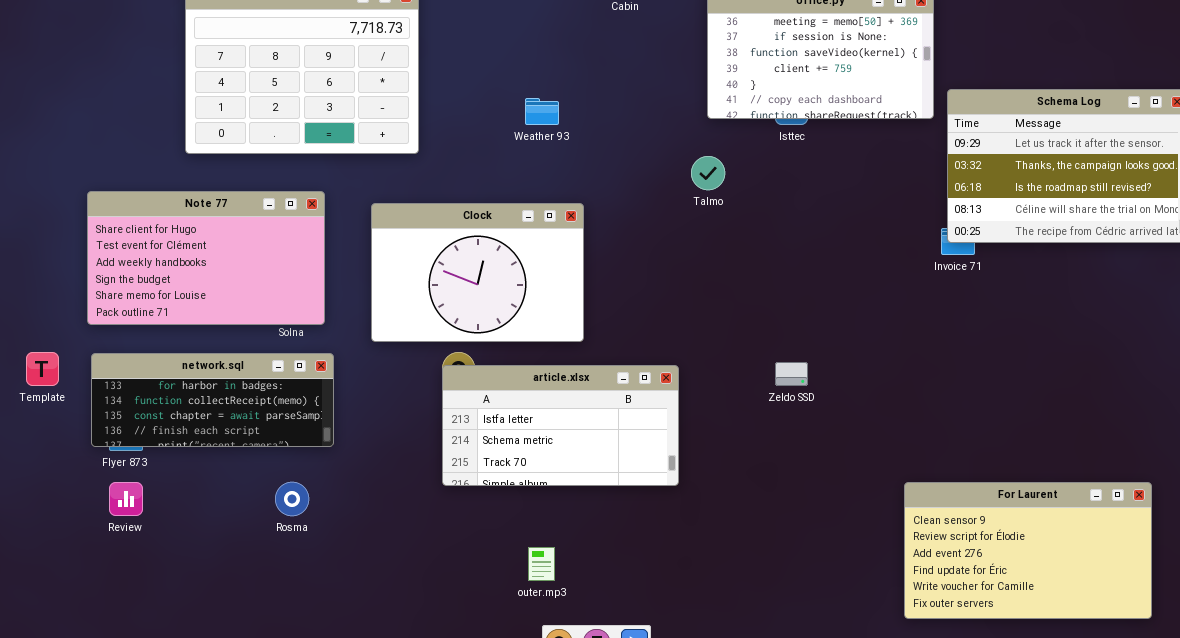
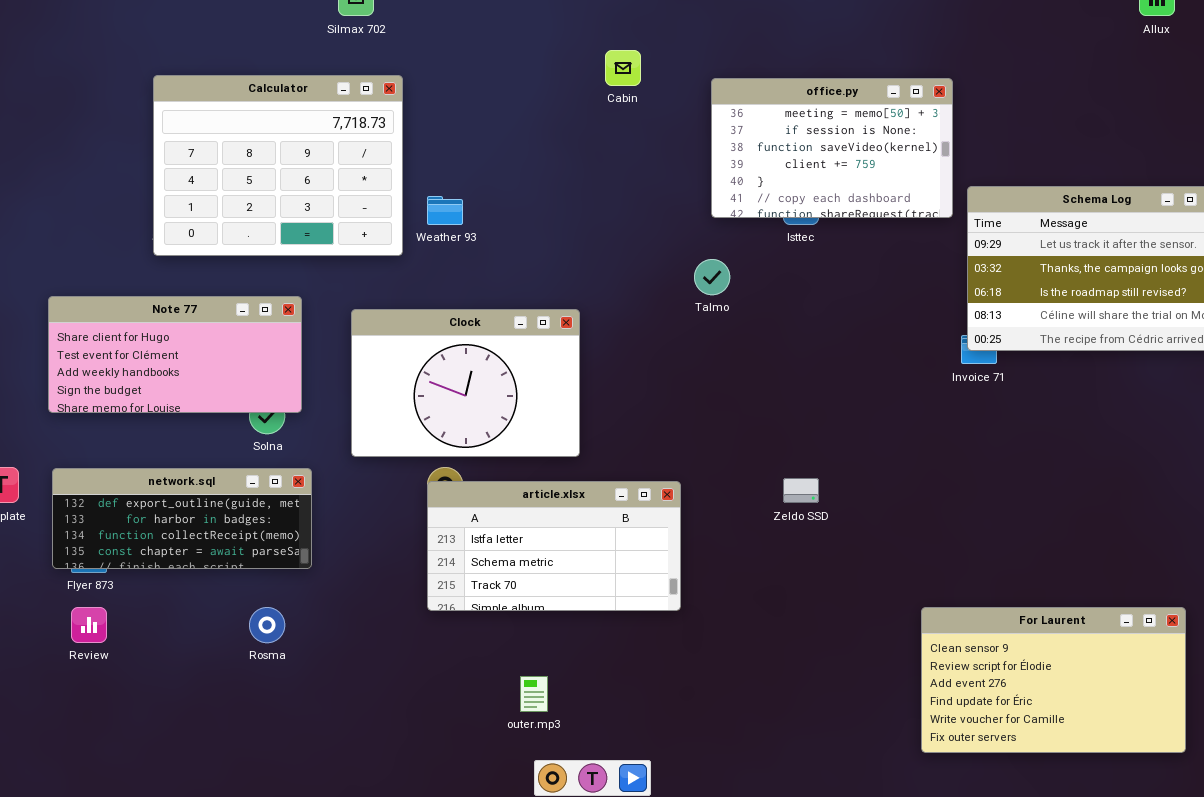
Weather 93: [525,98,559,125] -> [427,196,463,225], moved
Note 77: [87,191,325,325] -> [48,296,302,413], resized
network.sql: [91,353,334,447] -> [52,468,312,569], scrolled up 1 row

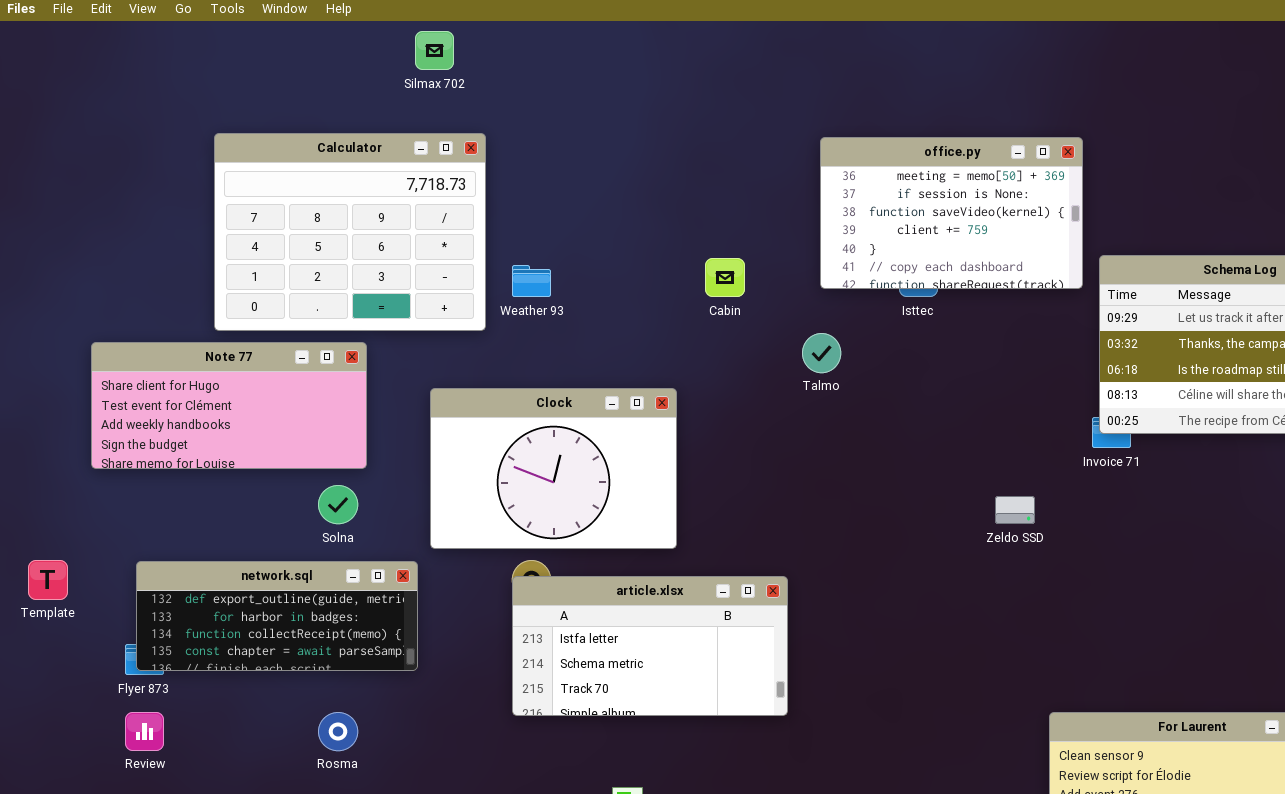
Cabin: [605,50,641,86] -> [705,258,745,297], moved
Note 77: [48,296,302,413] -> [91,342,367,469], moved
network.sql: [52,468,312,569] -> [136,561,418,671], moved
Zeldo SSD: [783,478,819,503] -> [995,496,1035,524], moved

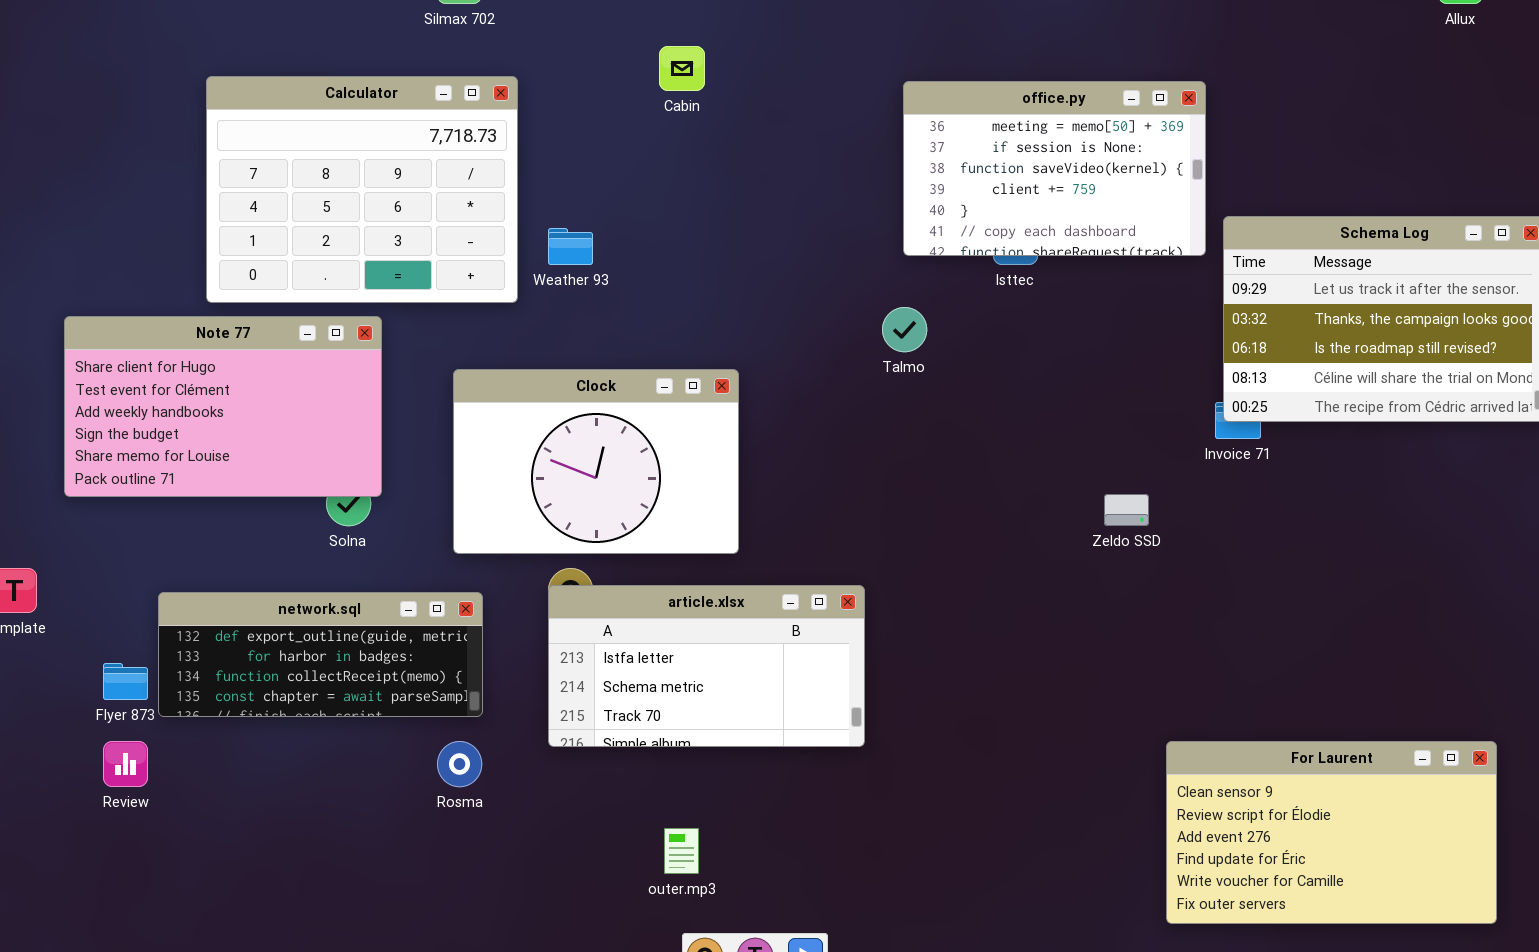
Cabin: [705,258,745,297] -> [659,46,705,91], moved
Note 77: [91,342,367,469] -> [64,316,382,497], resized
network.sql: [136,561,418,671] -> [158,592,483,717], moved
Rosma: [318,712,358,751] -> [437,741,482,787], moved

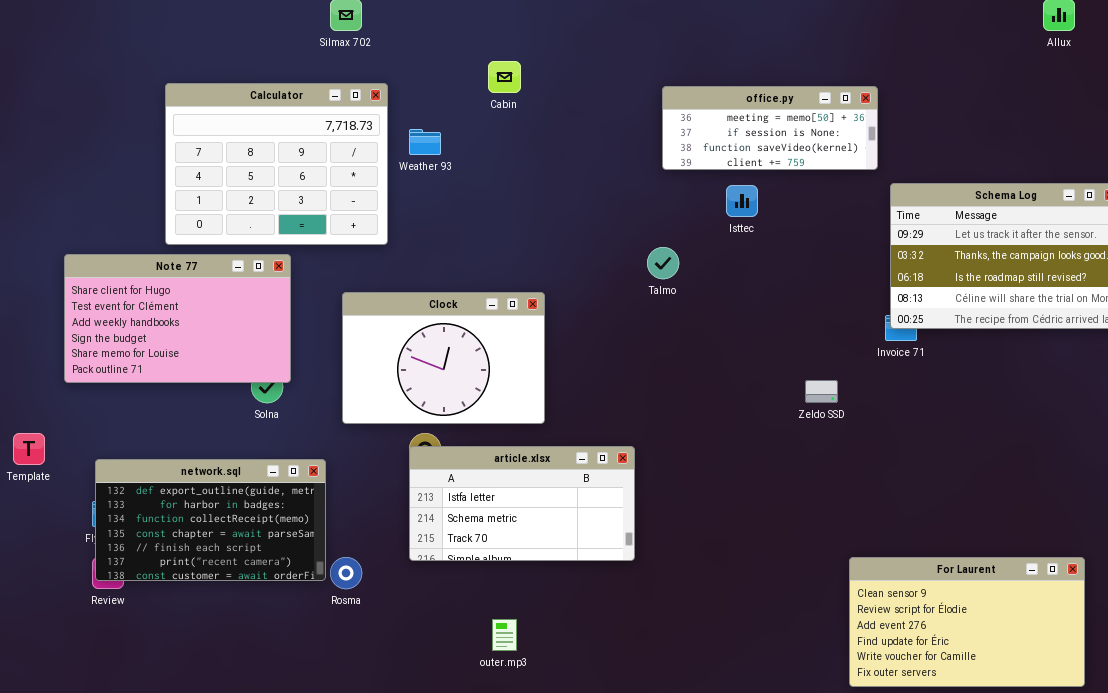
office.py: [903,81,1206,256] -> [662,86,878,170], resized
Weather 93: [548,228,593,265] -> [409,129,441,155], moved
network.sql: [158,592,483,717] -> [95,459,326,581], moved, resized

